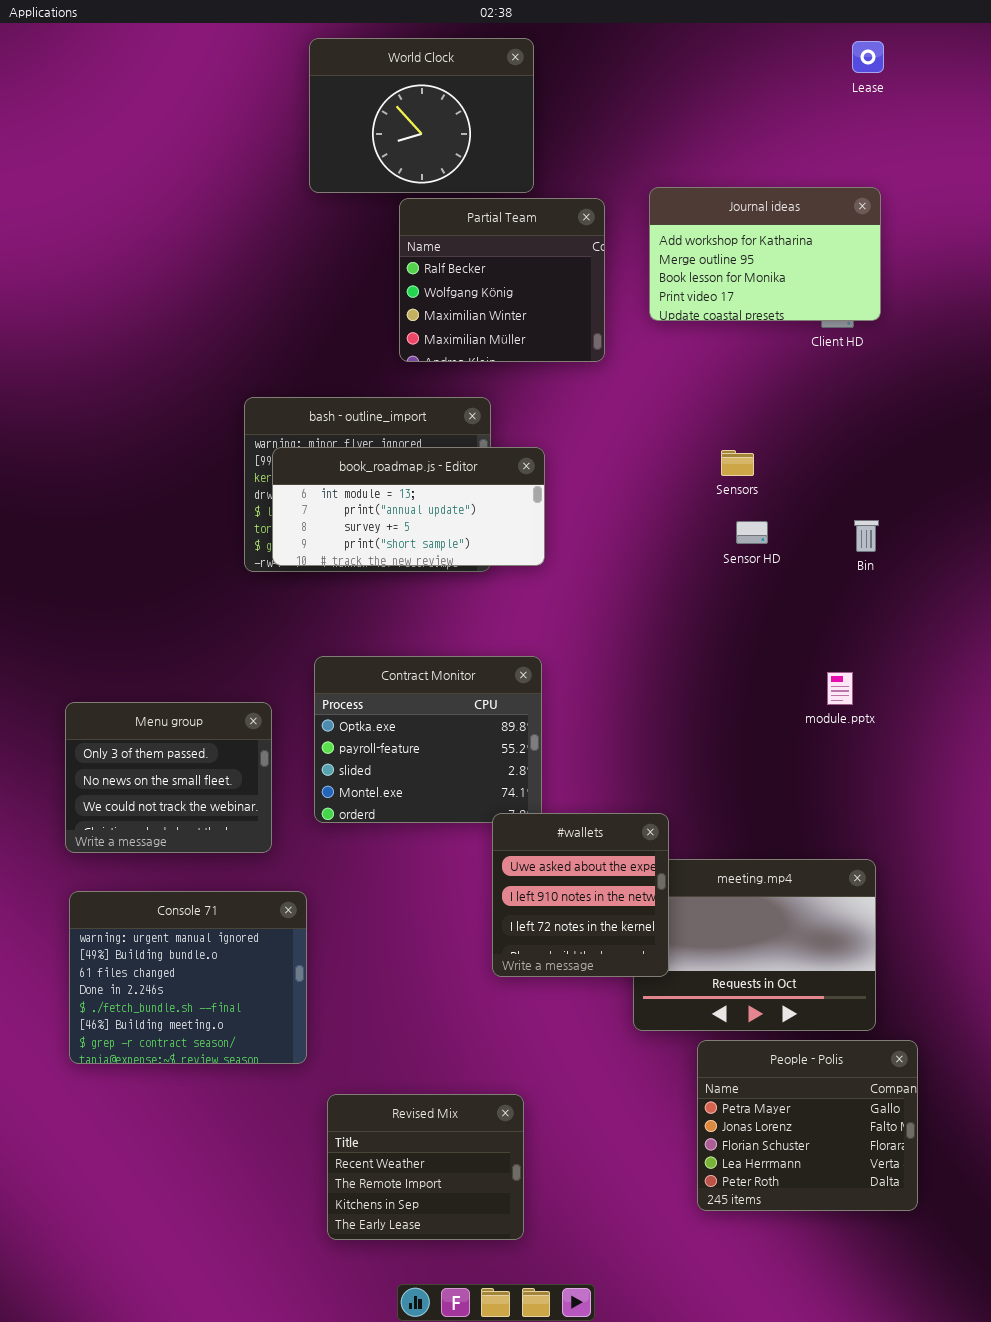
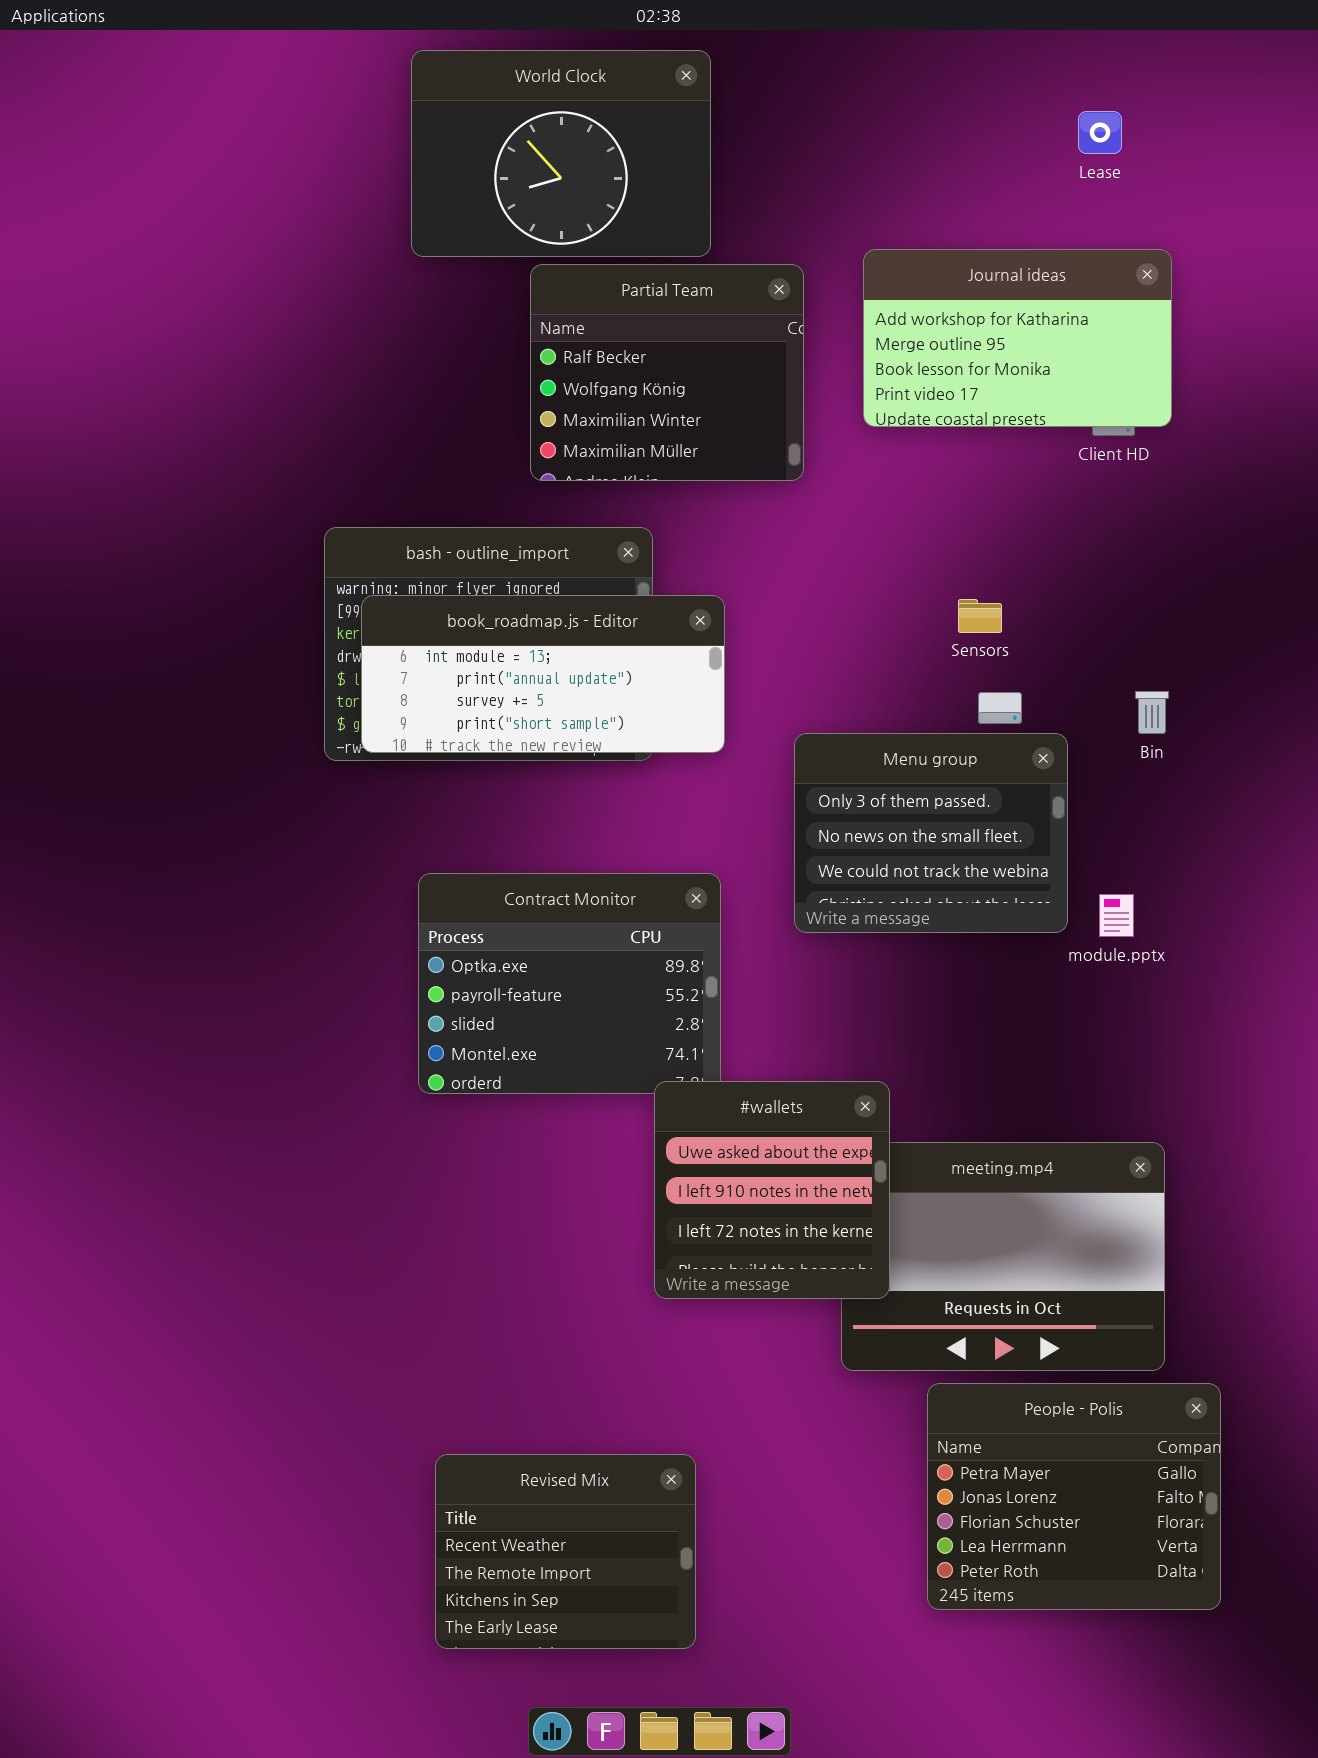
Lease: [852,41,884,73] -> [1078,111,1122,154], moved
Menu group: [65,702,272,853] -> [794,733,1068,933], moved
Console 71: [69,891,307,1064] -> none, closed

